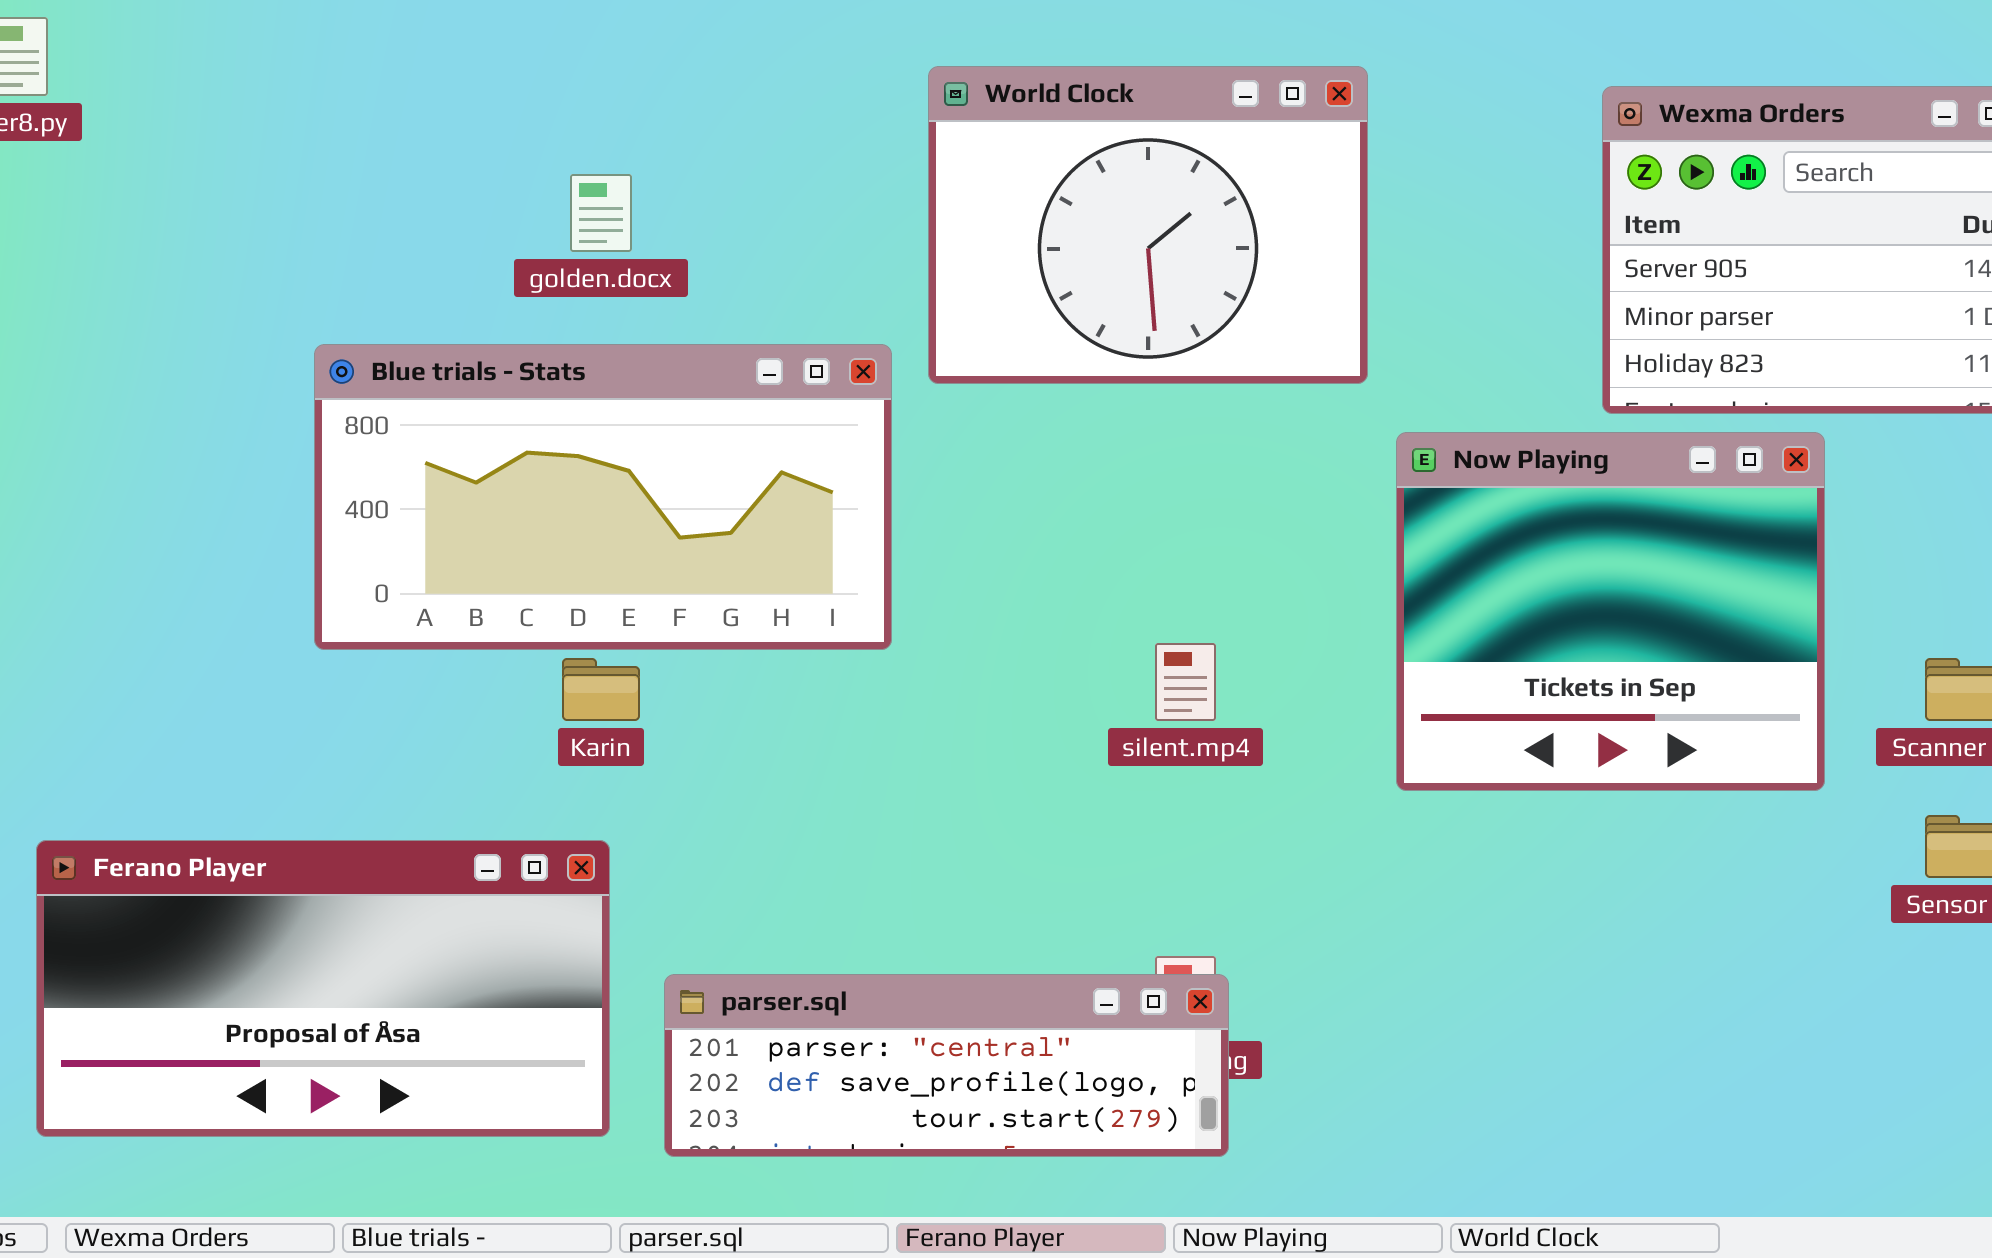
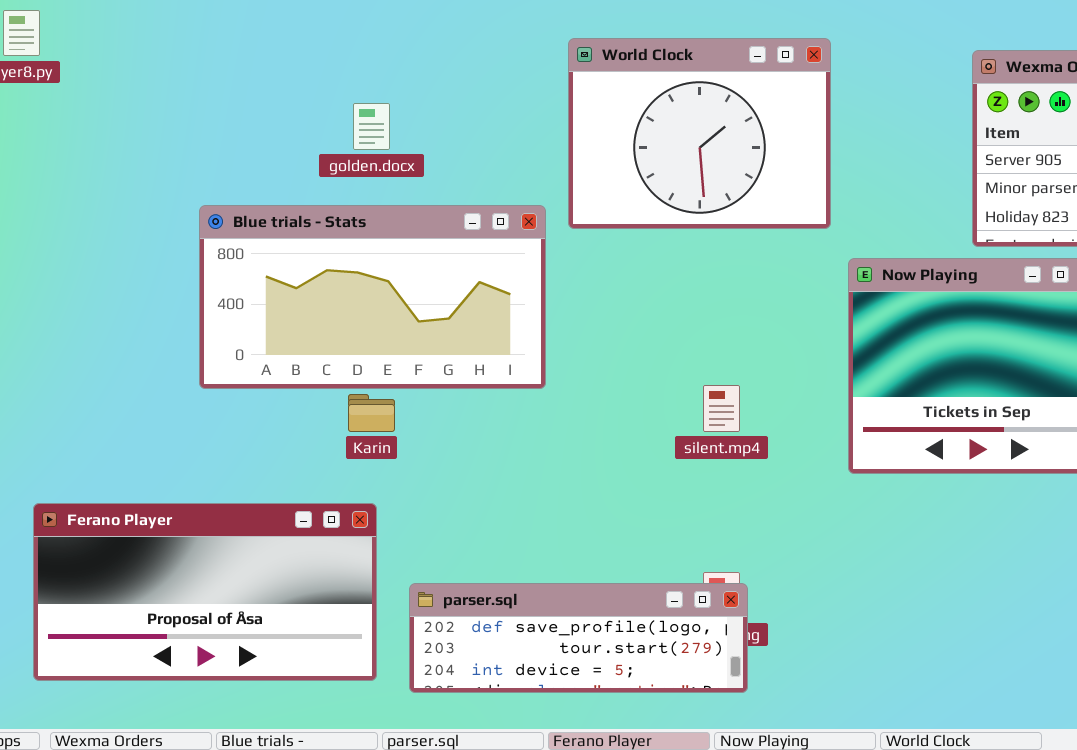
parser.sql: [664,974,1229,1157] -> [409,583,748,693], scrolled down 1 row

